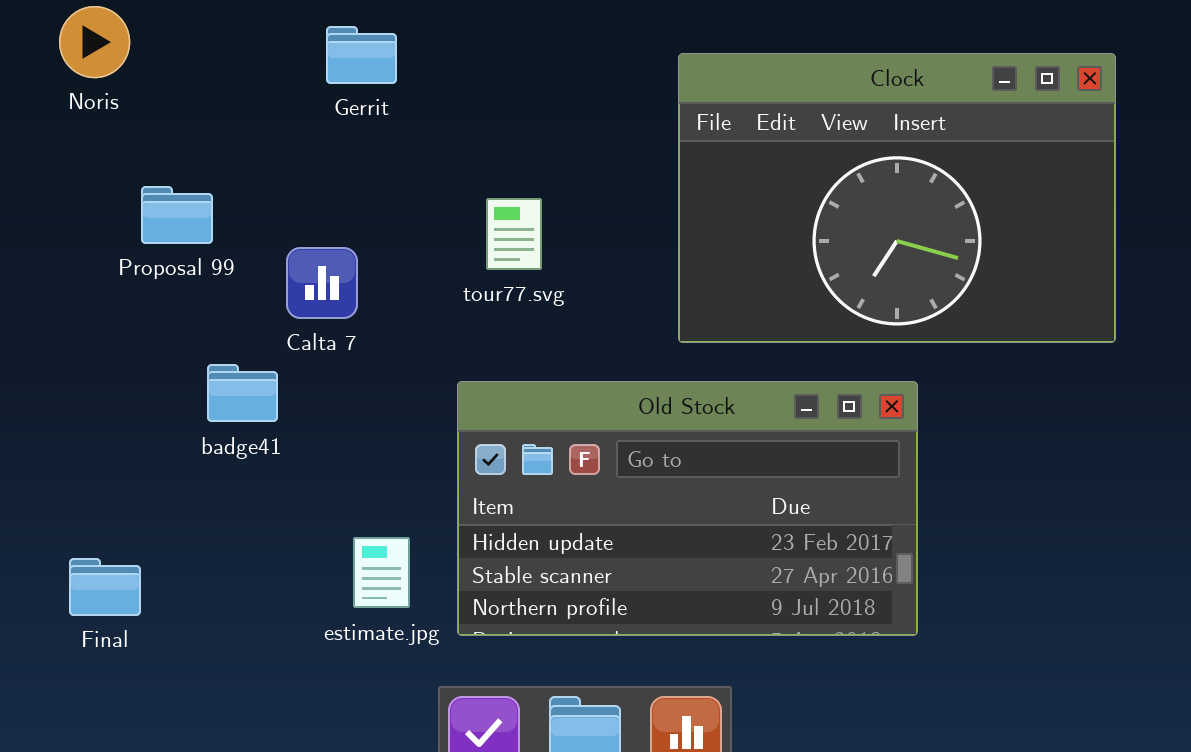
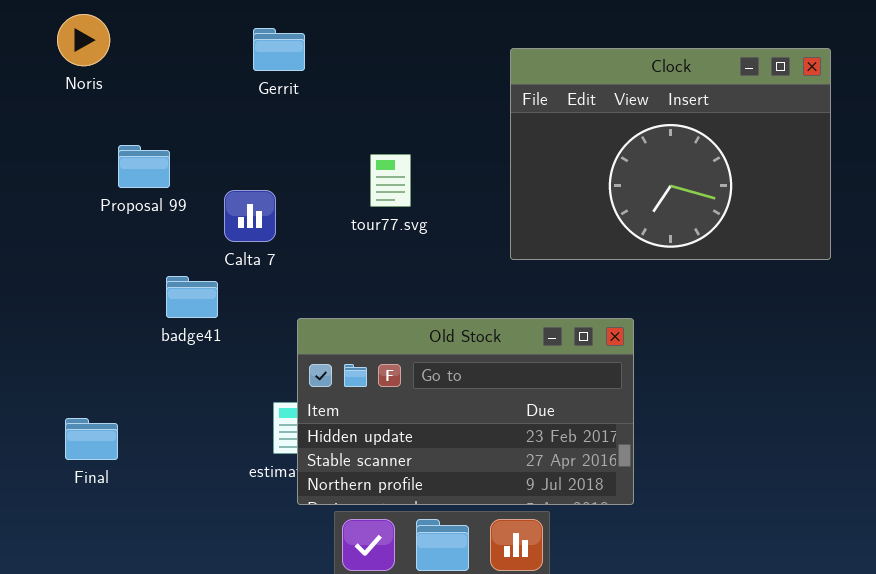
Old Stock: [457,381,918,636] -> [297,318,634,505], moved

